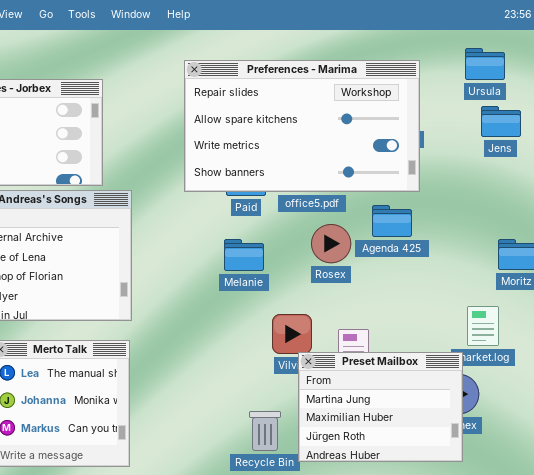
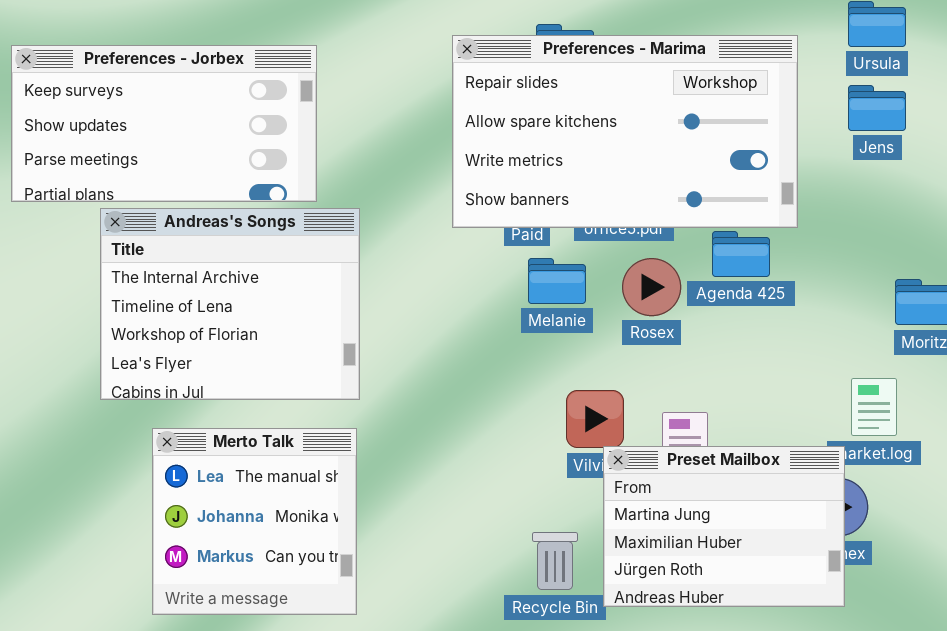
Preferences - Marima: [184,60,420,192] -> [452,35,798,228], moved
Jens: [481,106,521,137] -> [848,85,906,131], moved
Melanie: [224,239,264,271] -> [528,258,586,304], moved

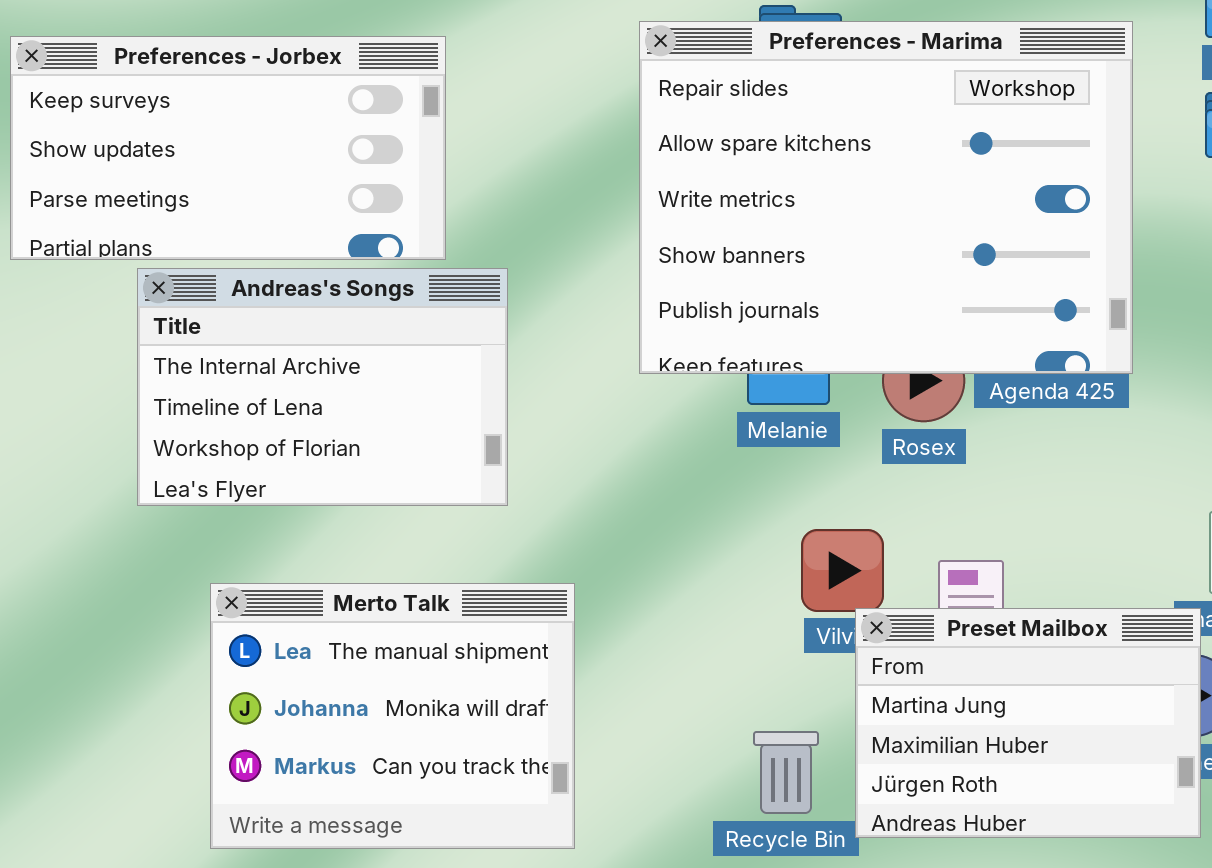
Preferences - Marima: [452,35,798,228] -> [639,21,1133,374], resized
Andreas's Songs: [100,208,360,400] -> [137,268,508,506], resized
Merto Talk: [152,428,357,615] -> [210,583,575,849], resized

